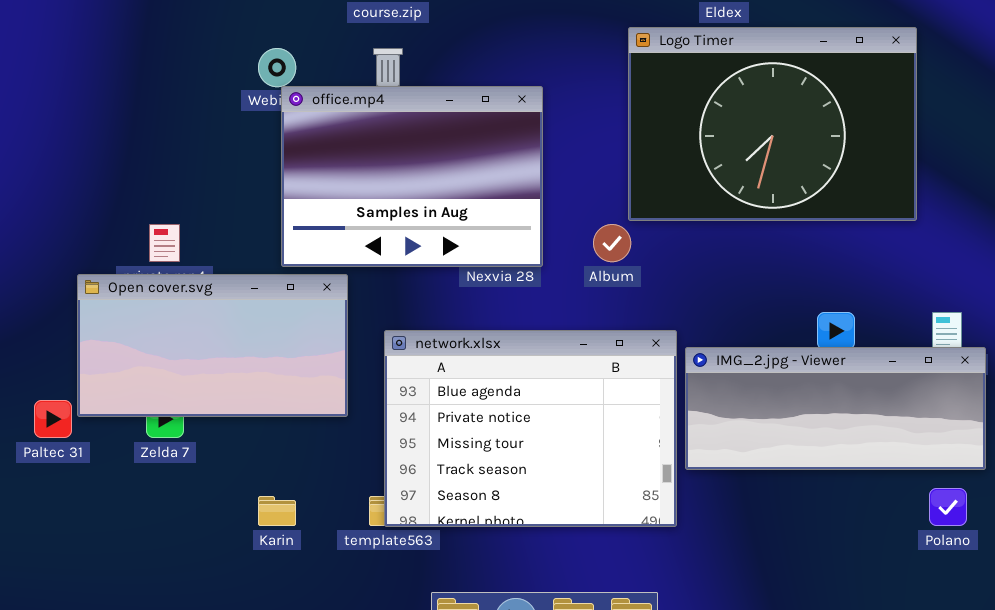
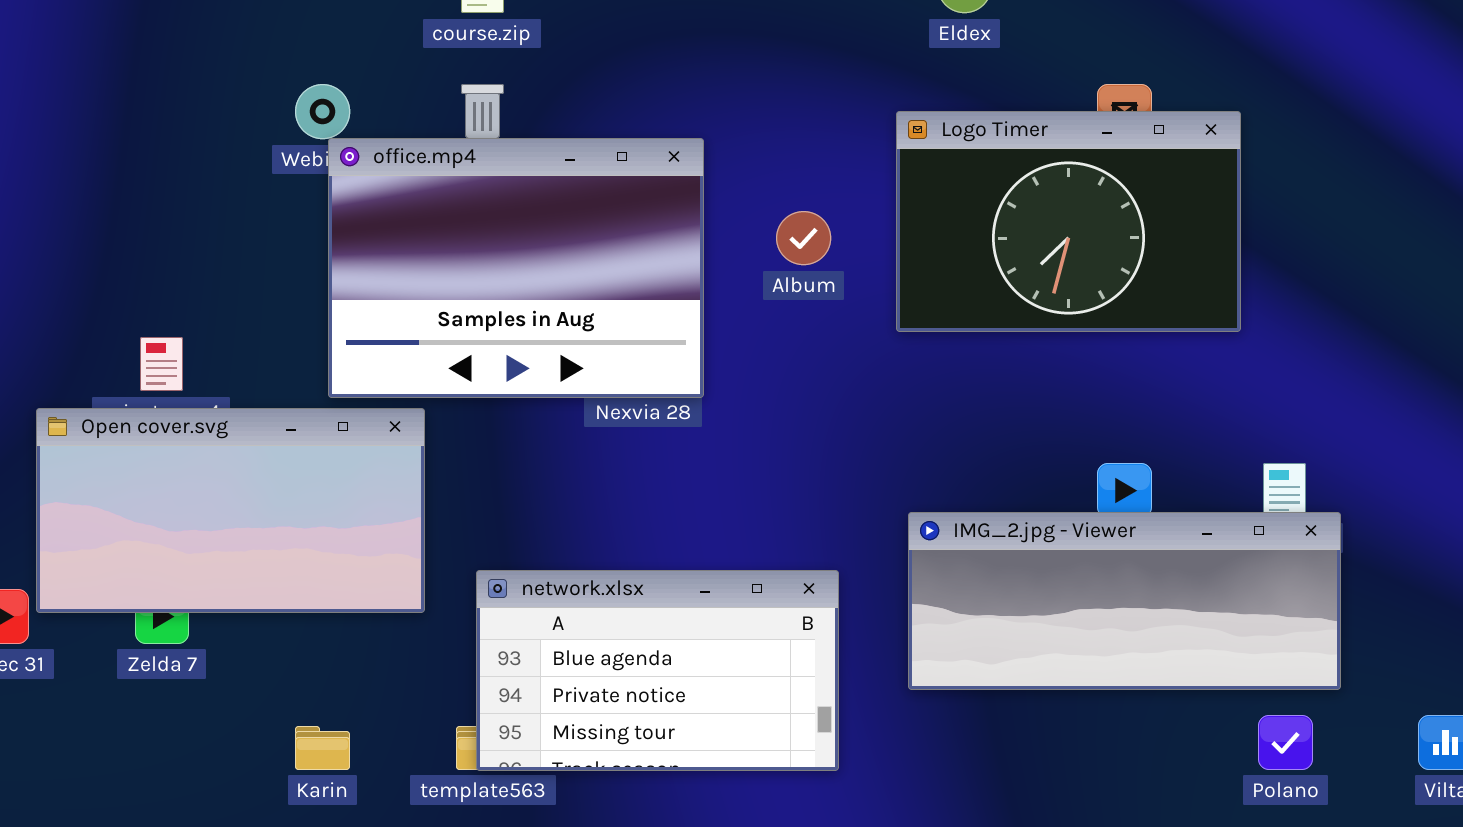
Logo Timer: [628,27,917,221] -> [896,111,1241,332], resized
Album: [593,224,631,262] -> [776,211,831,265], moved
network.xlsx: [384,330,677,527] -> [476,570,839,771], resized

